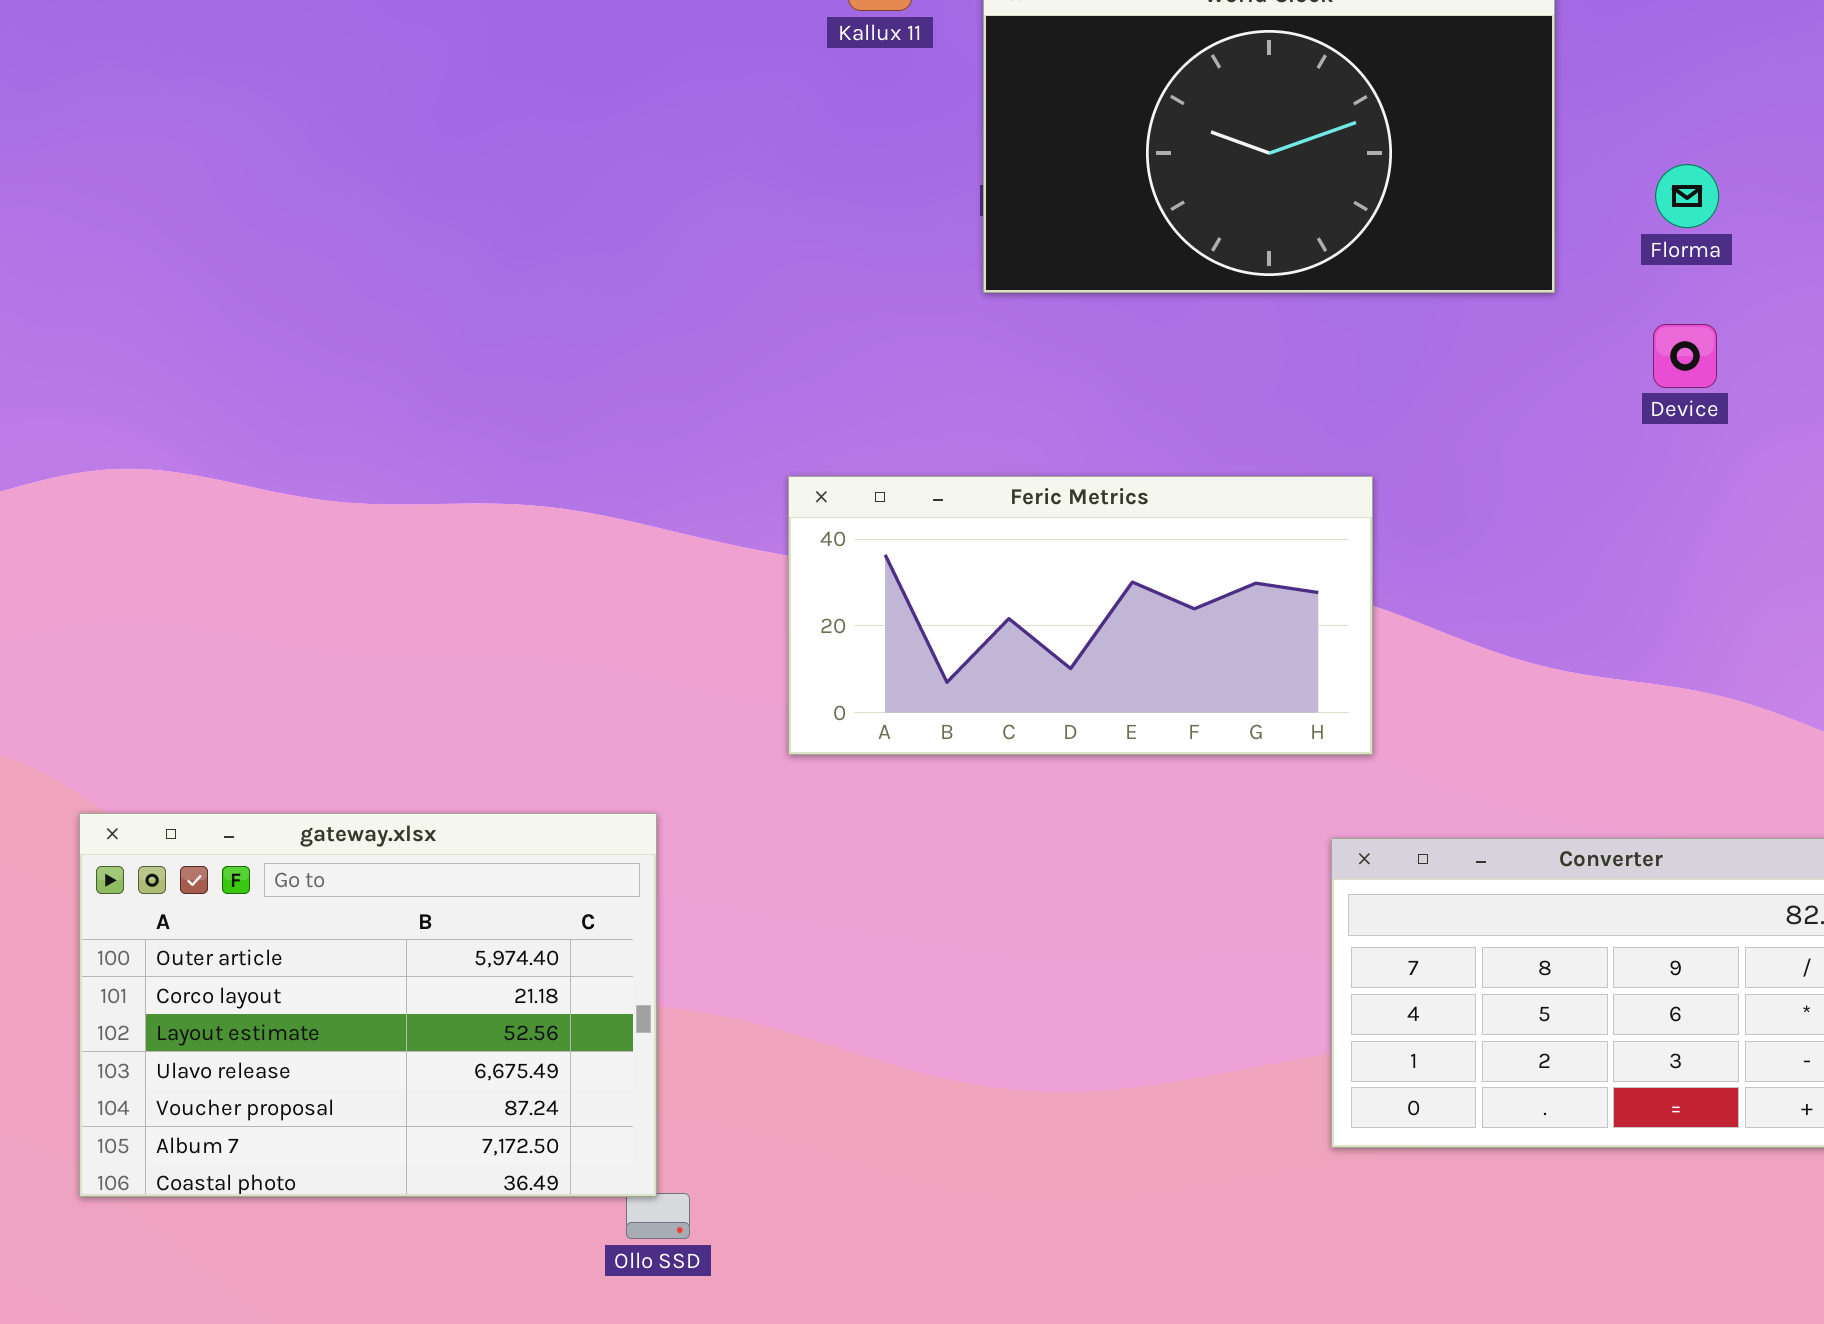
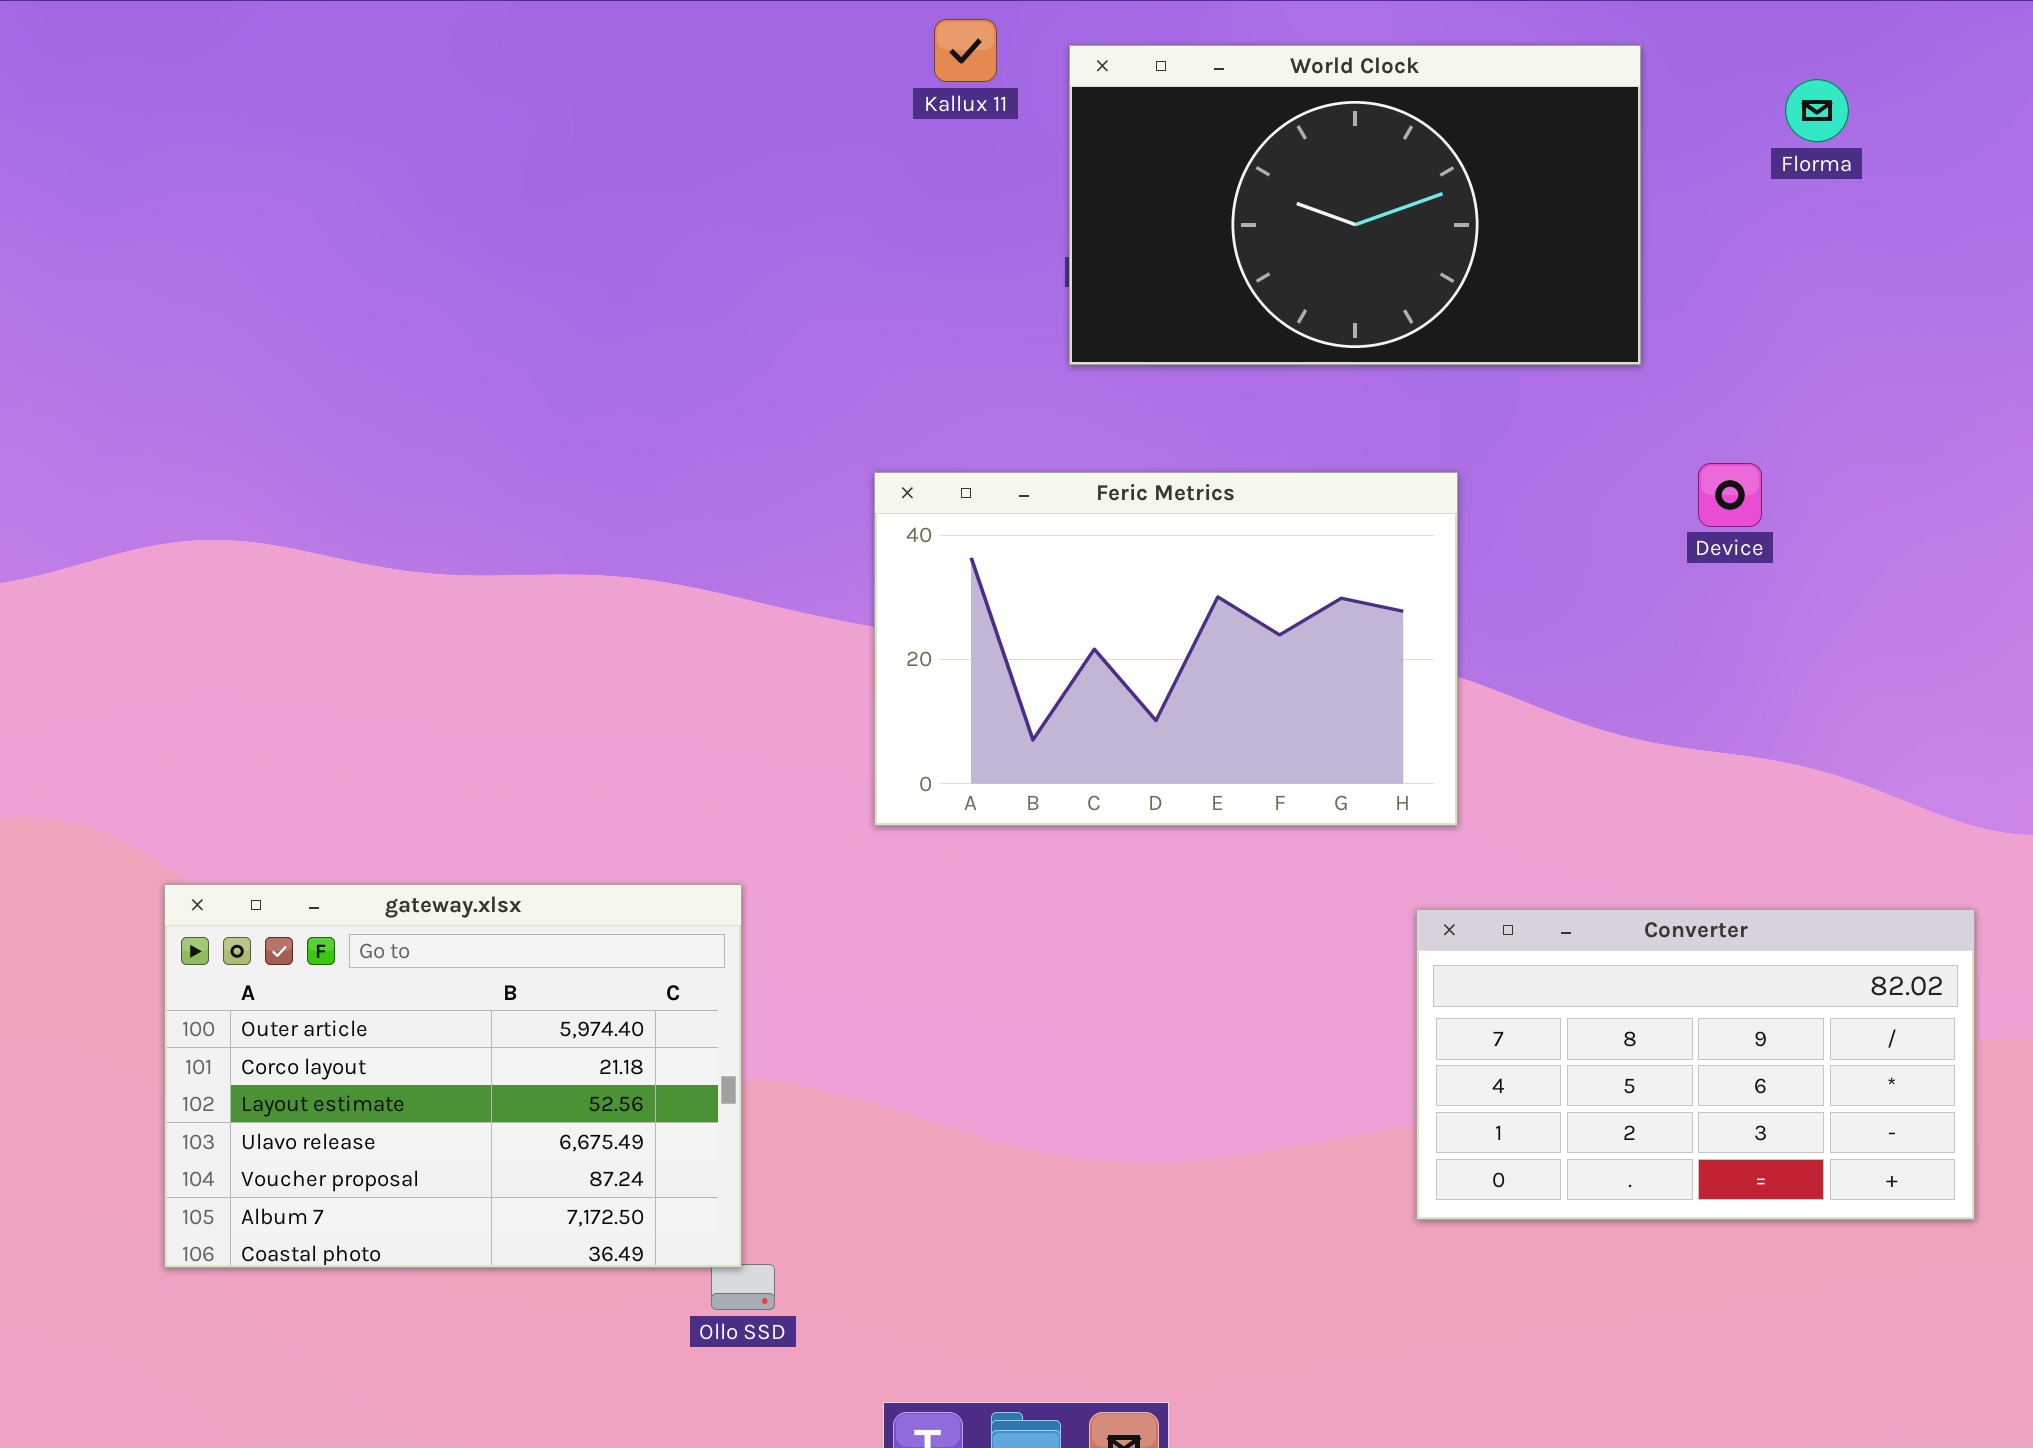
Florma: [1655,164,1719,228] -> [1785,79,1849,142], moved
Device: [1653,324,1717,388] -> [1698,463,1762,527], moved
Feric Metrics: [788,476,1373,755] -> [874,472,1458,826], resized

